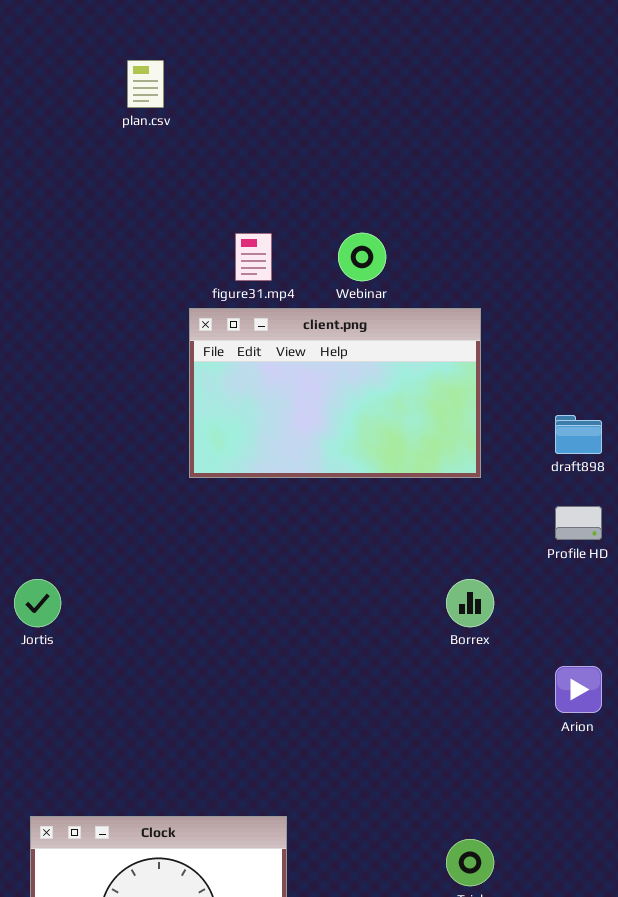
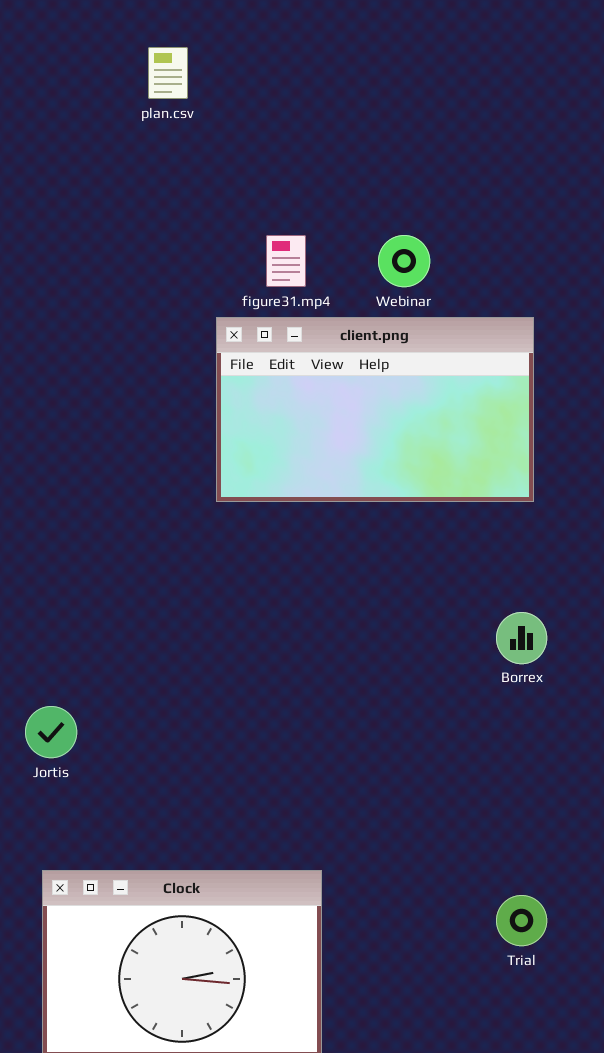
Jortis: [14,579,61,627] -> [25,706,77,758], moved

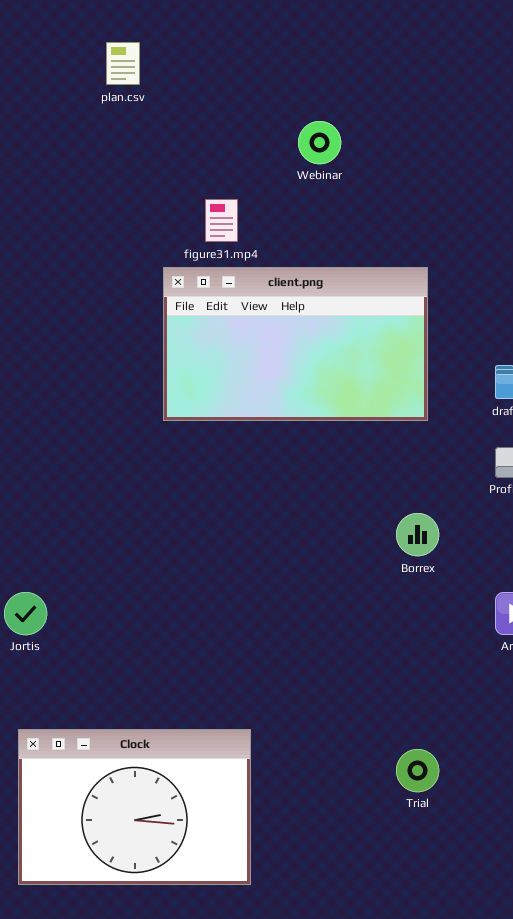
Webinar: [378,235,430,287] -> [298,121,341,164], moved

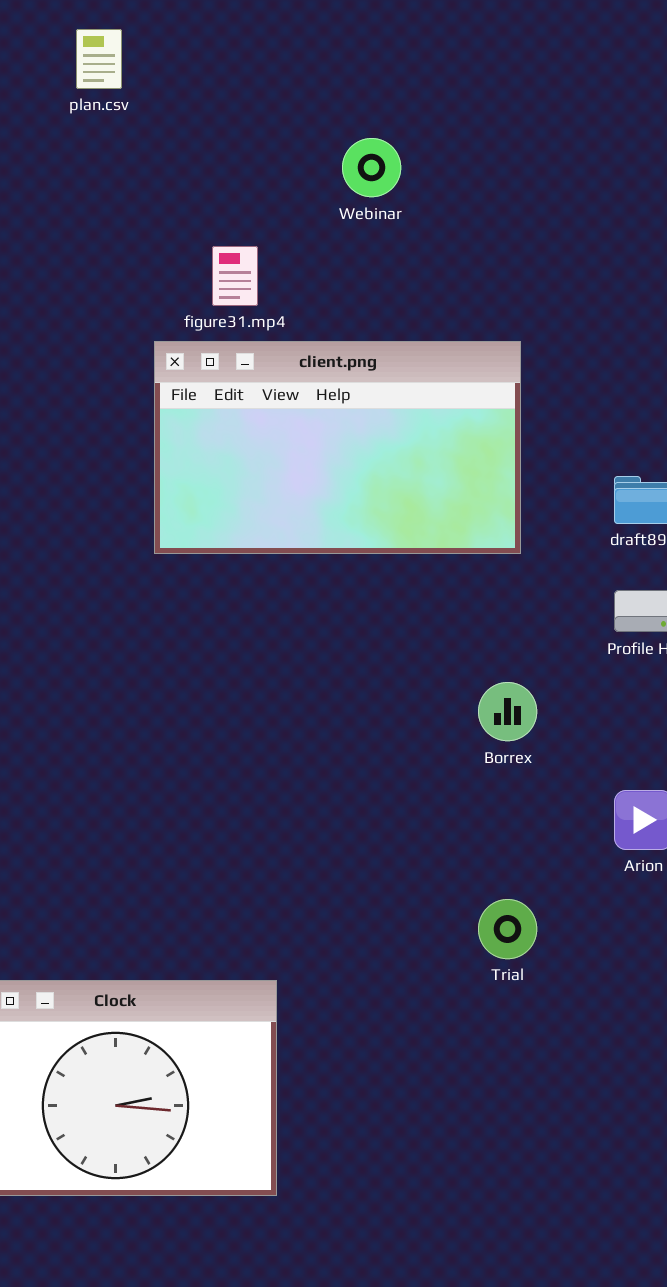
Trial: [396,749,439,792] -> [478,899,537,959], moved

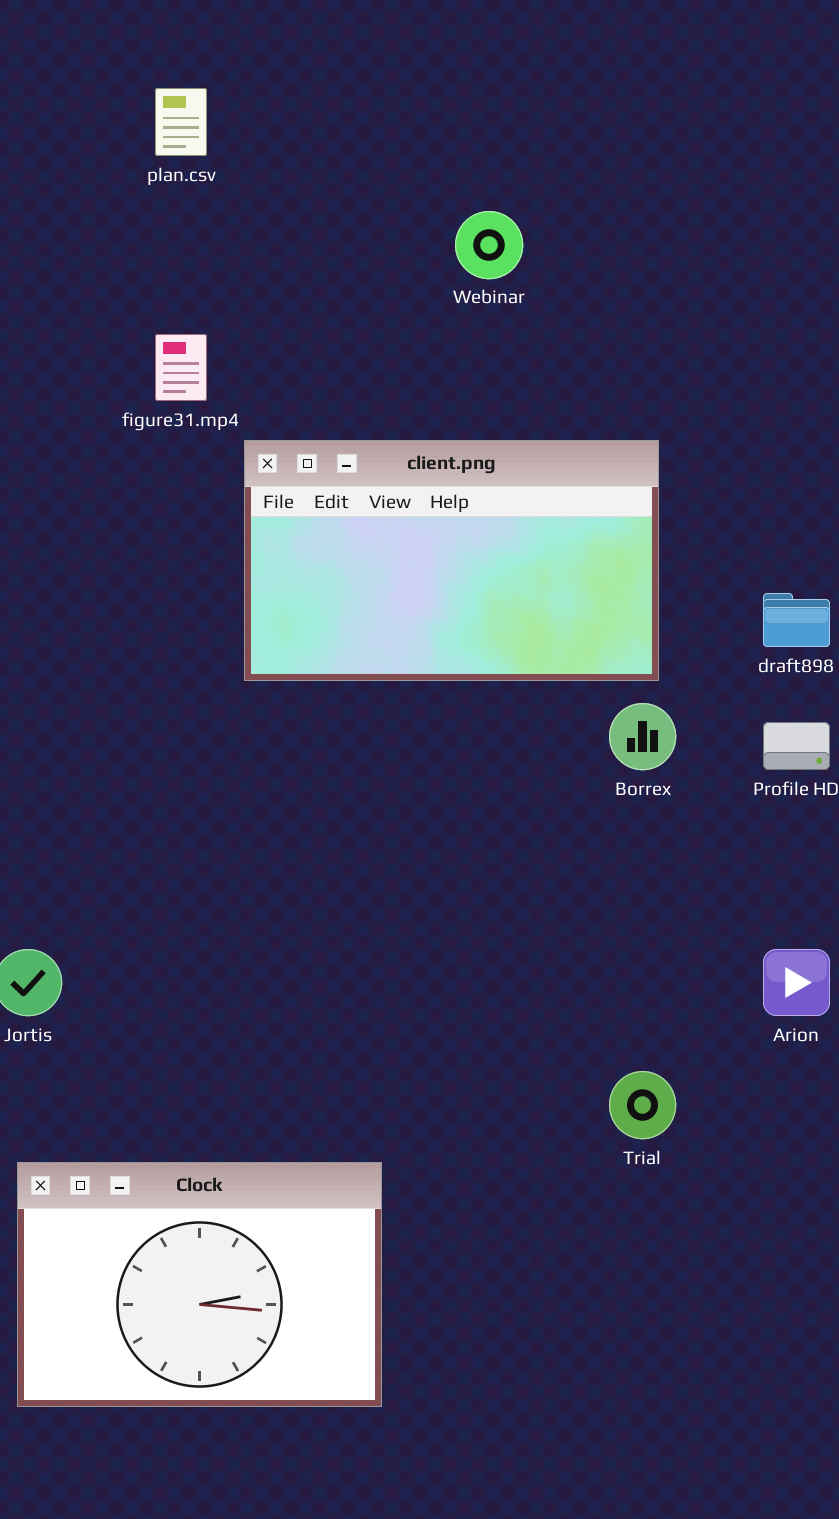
figure31.mp4: [212,246,258,306] -> [155,334,207,401], moved
Borrex: [478,682,537,741] -> [609,703,676,770], moved

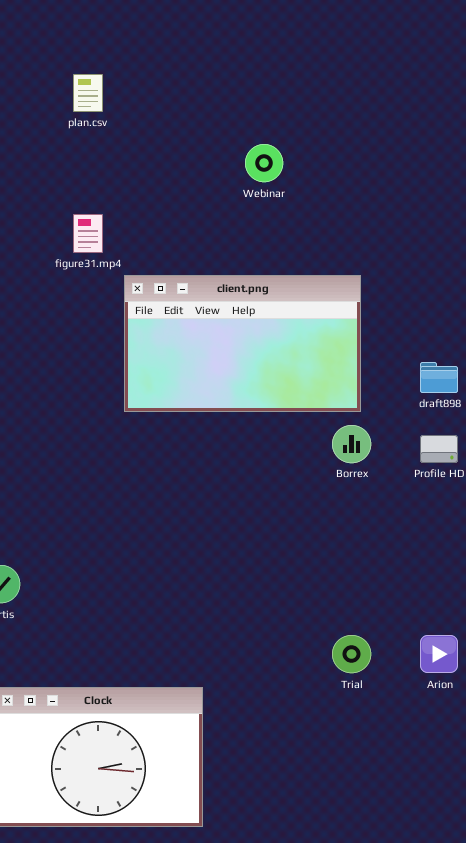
Arion: [763,949,830,1016] -> [420,635,458,673], moved

